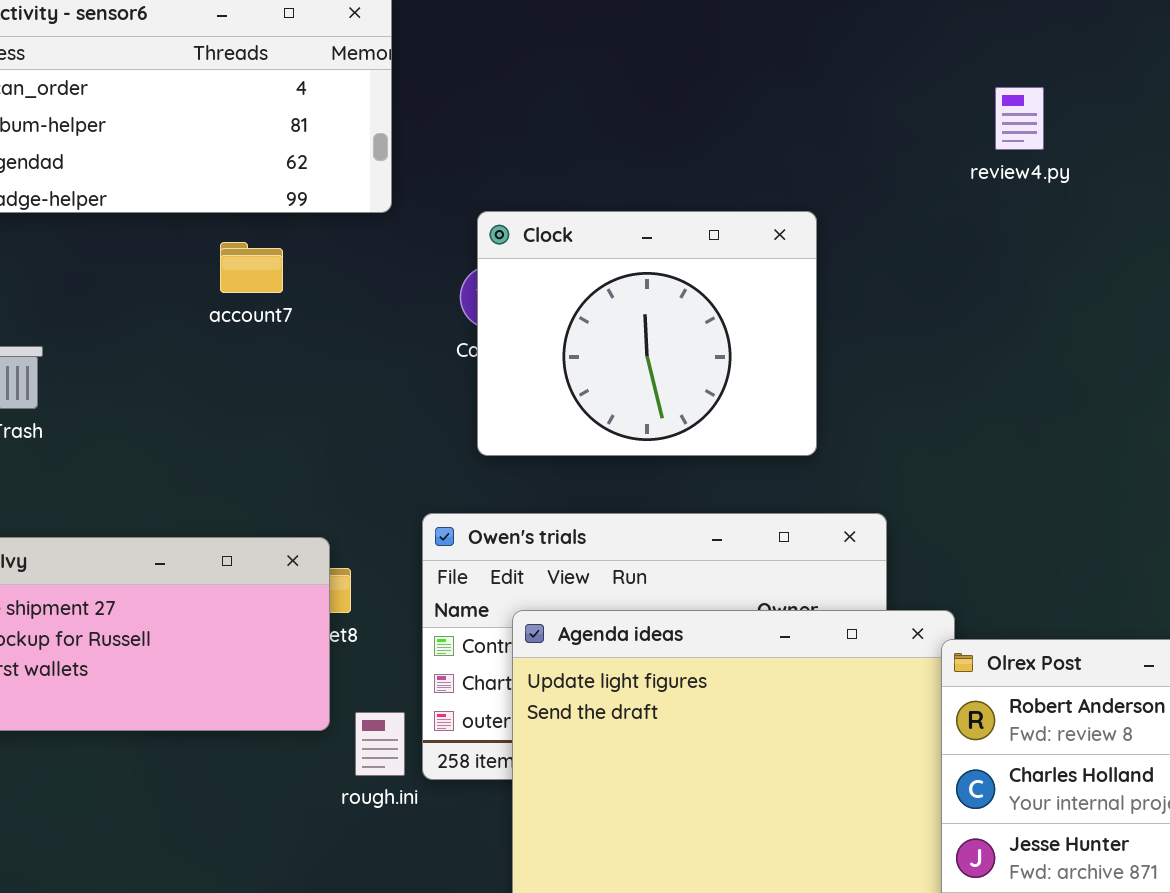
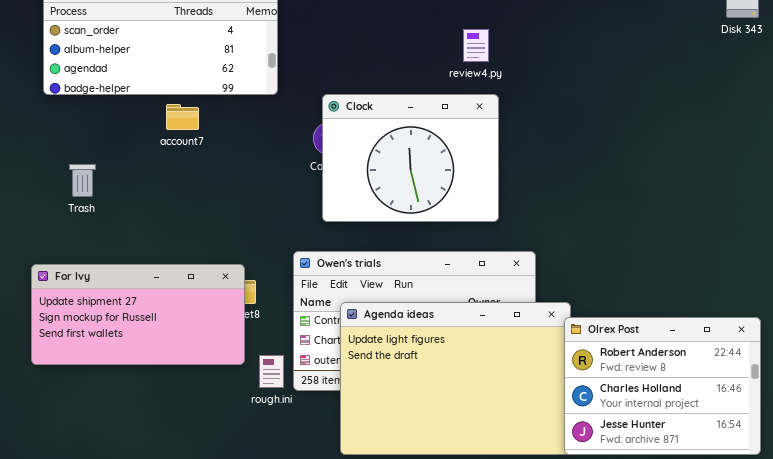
review4.py: [995,87,1044,150] -> [463,29,489,62], moved
account7: [220,242,283,293] -> [166,104,199,130], moved

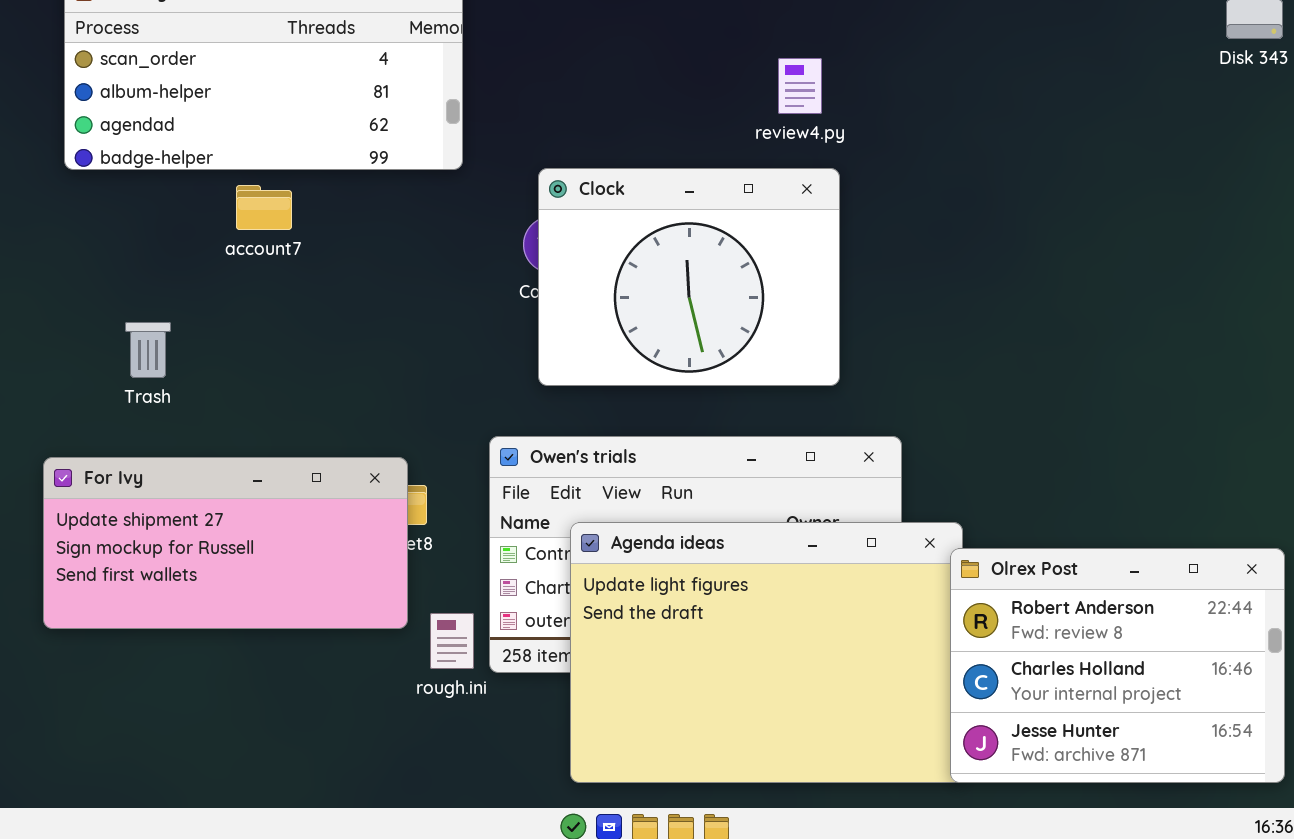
account7: [166,104,199,130] -> [236,185,292,230], moved
Trash: [69,164,96,197] -> [125,322,171,378], moved

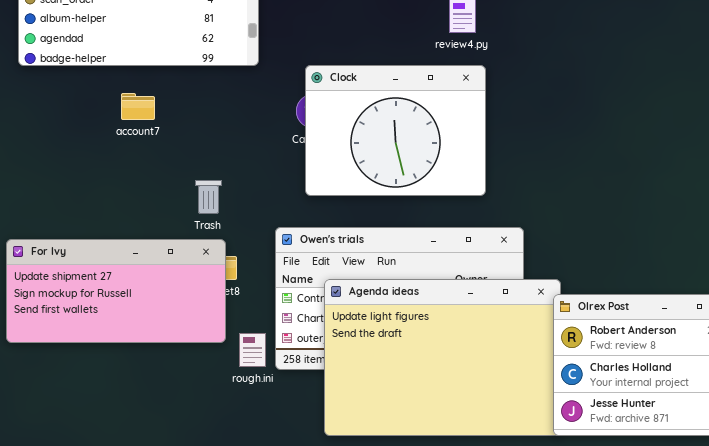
account7: [236,185,292,230] -> [121,93,155,120], moved
Trash: [125,322,171,378] -> [195,180,222,214], moved

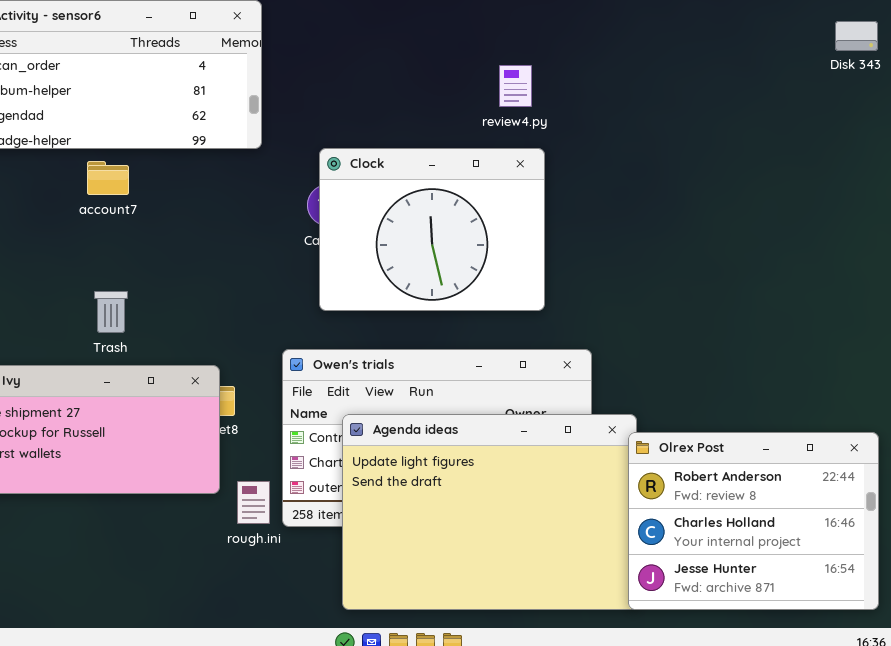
account7: [121,93,155,120] -> [87,161,129,195], moved
Trash: [195,180,222,214] -> [94,291,128,333], moved

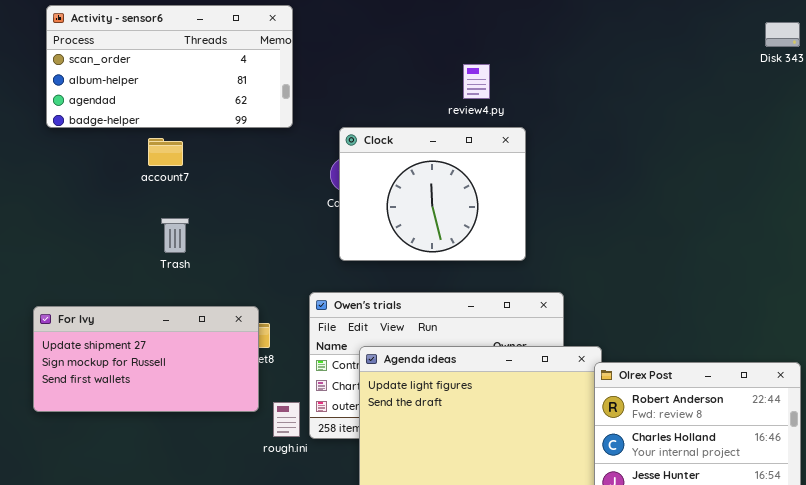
review4.py: [499,65,532,107] -> [463,64,490,99], moved
Trash: [94,291,128,333] -> [161,218,189,253], moved

